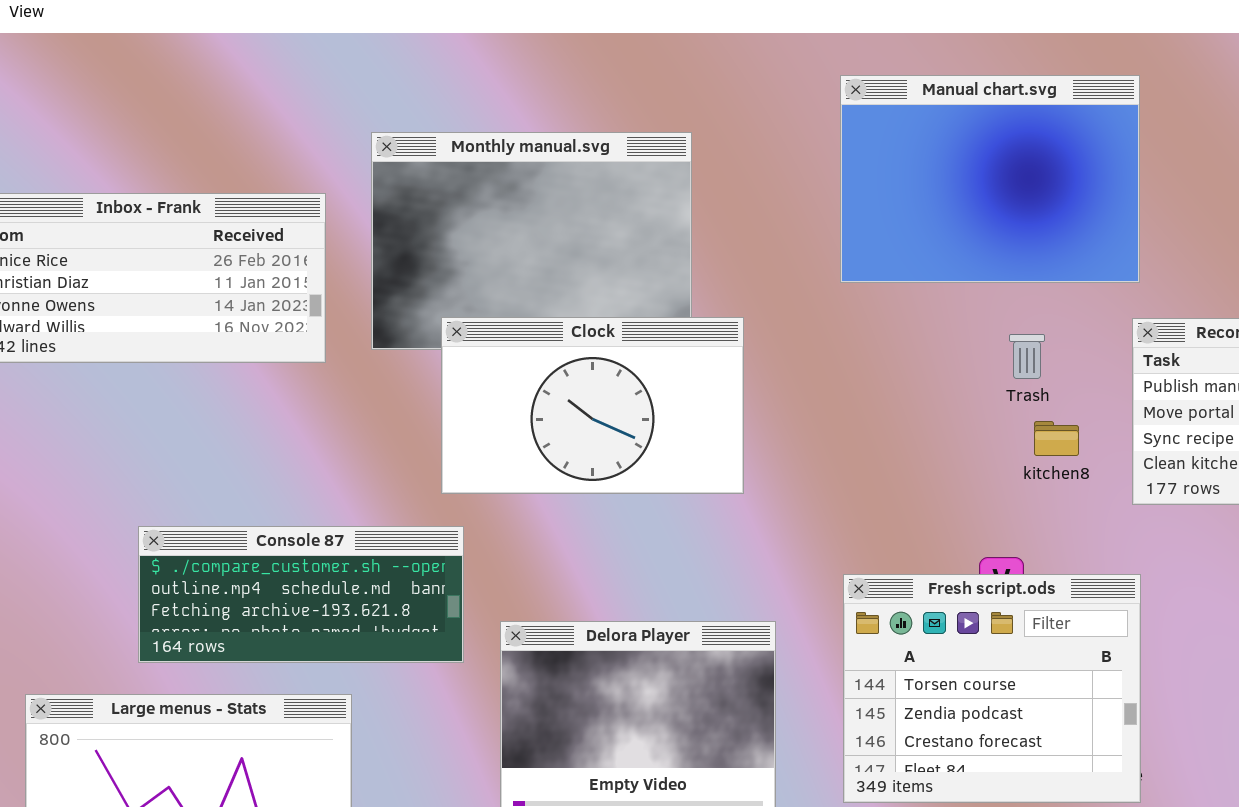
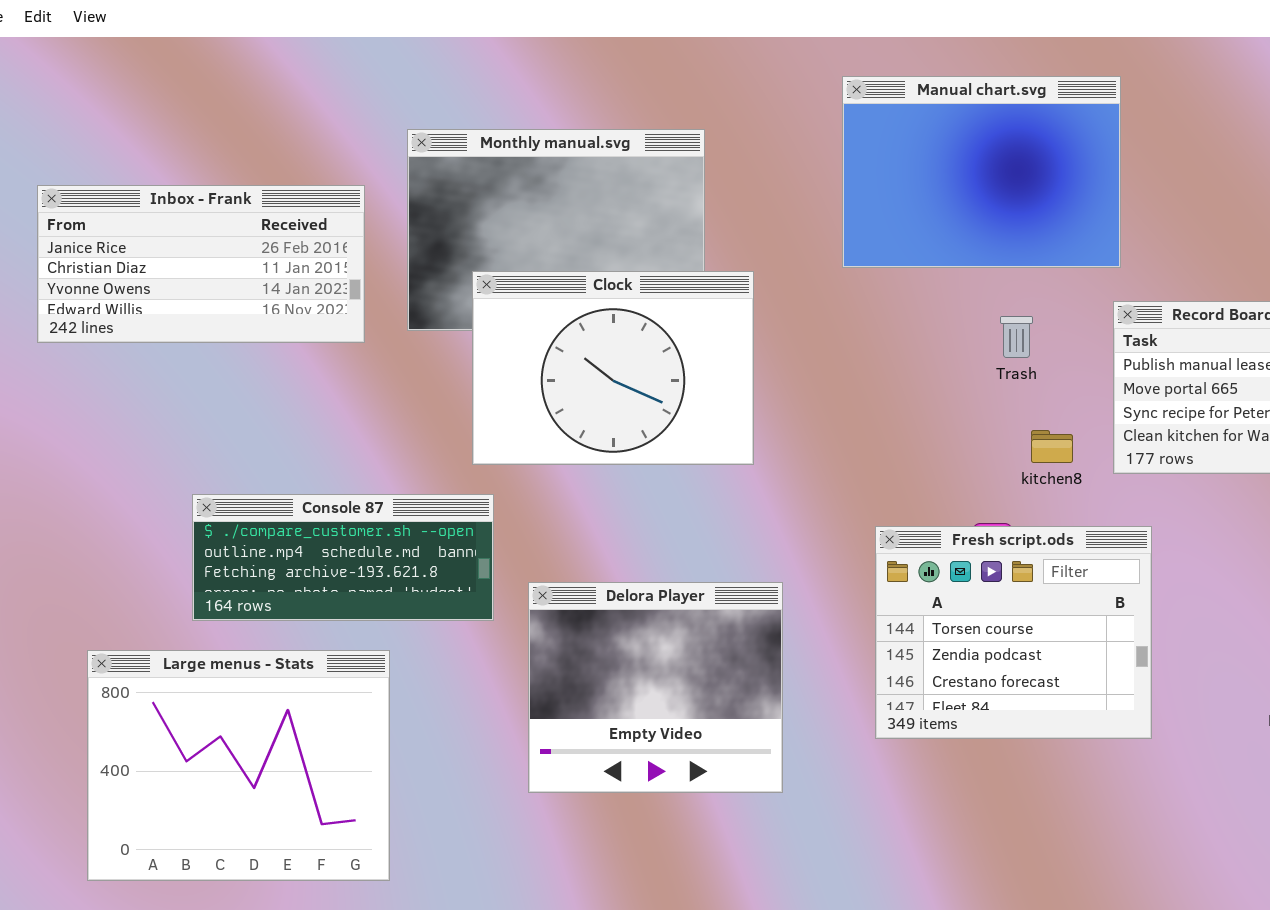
Clock: [441,317,744,494] -> [472,271,754,465], resized
kitchen8: [1034,421,1079,456] -> [1031,430,1073,463], moved
Fresh script.ods: [843,574,1141,803] -> [875,526,1152,739], moved

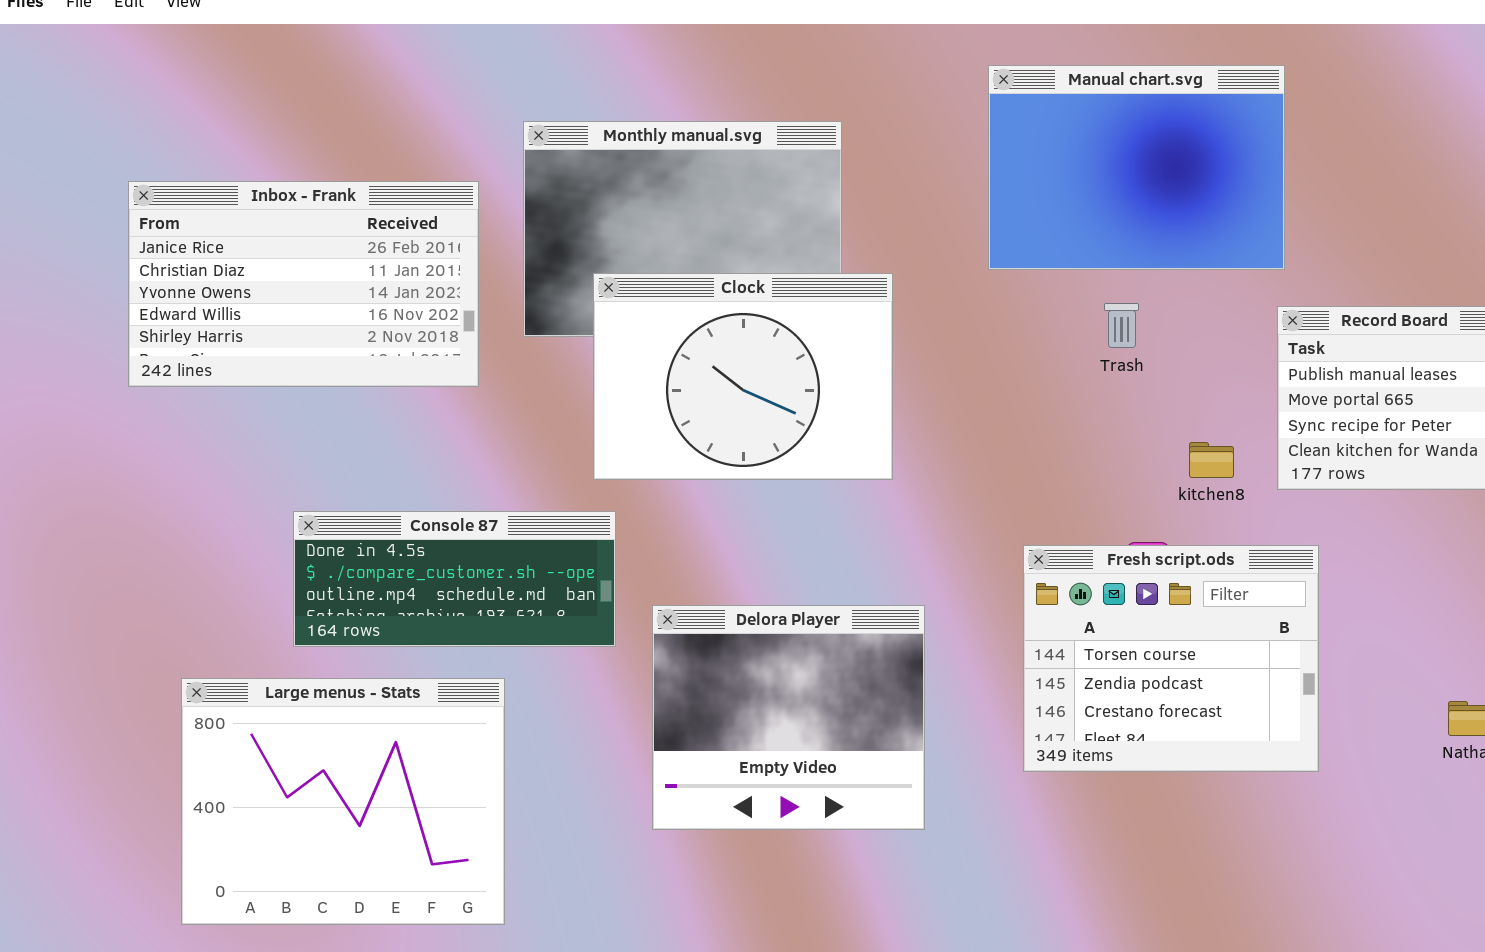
Inbox - Frank: [37,185,365,343] -> [128,181,479,387], resized
Trash: [1000,316,1033,358] -> [1104,303,1139,348], moved
Console 87: [192,494,494,621] -> [293,511,616,647], scrolled up 1 row

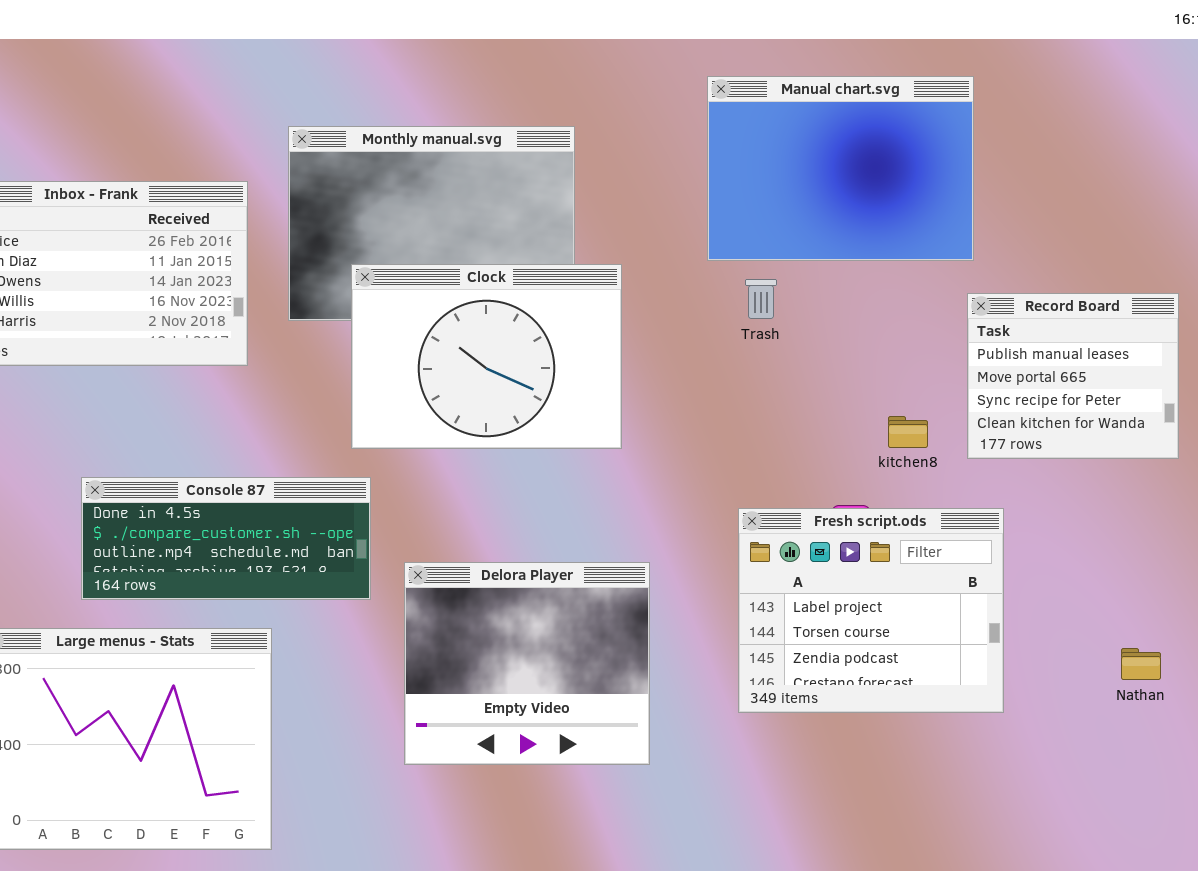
Trash: [1104,303,1139,348] -> [745,279,777,319], moved
Fresh script.ods: [1023,545,1319,772] -> [738,508,1004,713], scrolled up 1 row

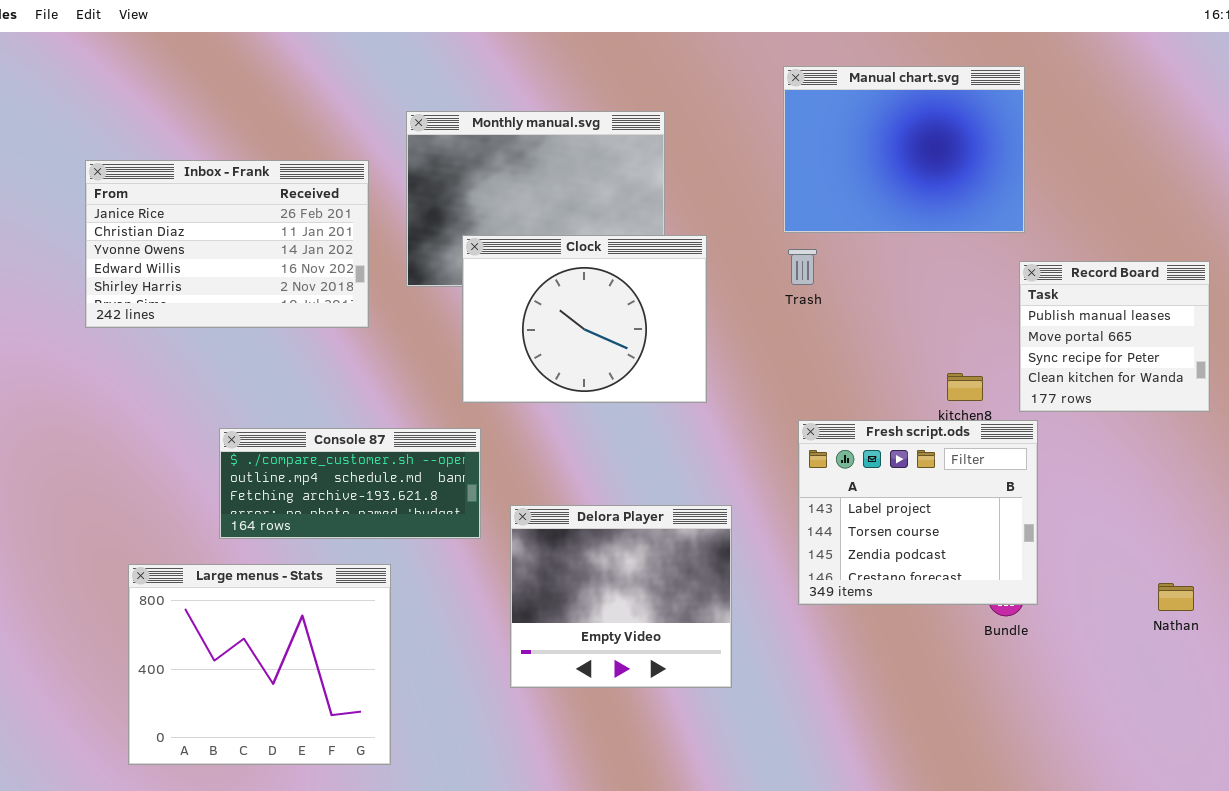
Trash: [745,279,777,319] -> [788,249,817,285], moved
Console 87: [81,477,371,600] -> [219,428,481,539], scrolled down 1 row
Fresh script.ods: [738,508,1004,713] -> [798,420,1038,605], moved

